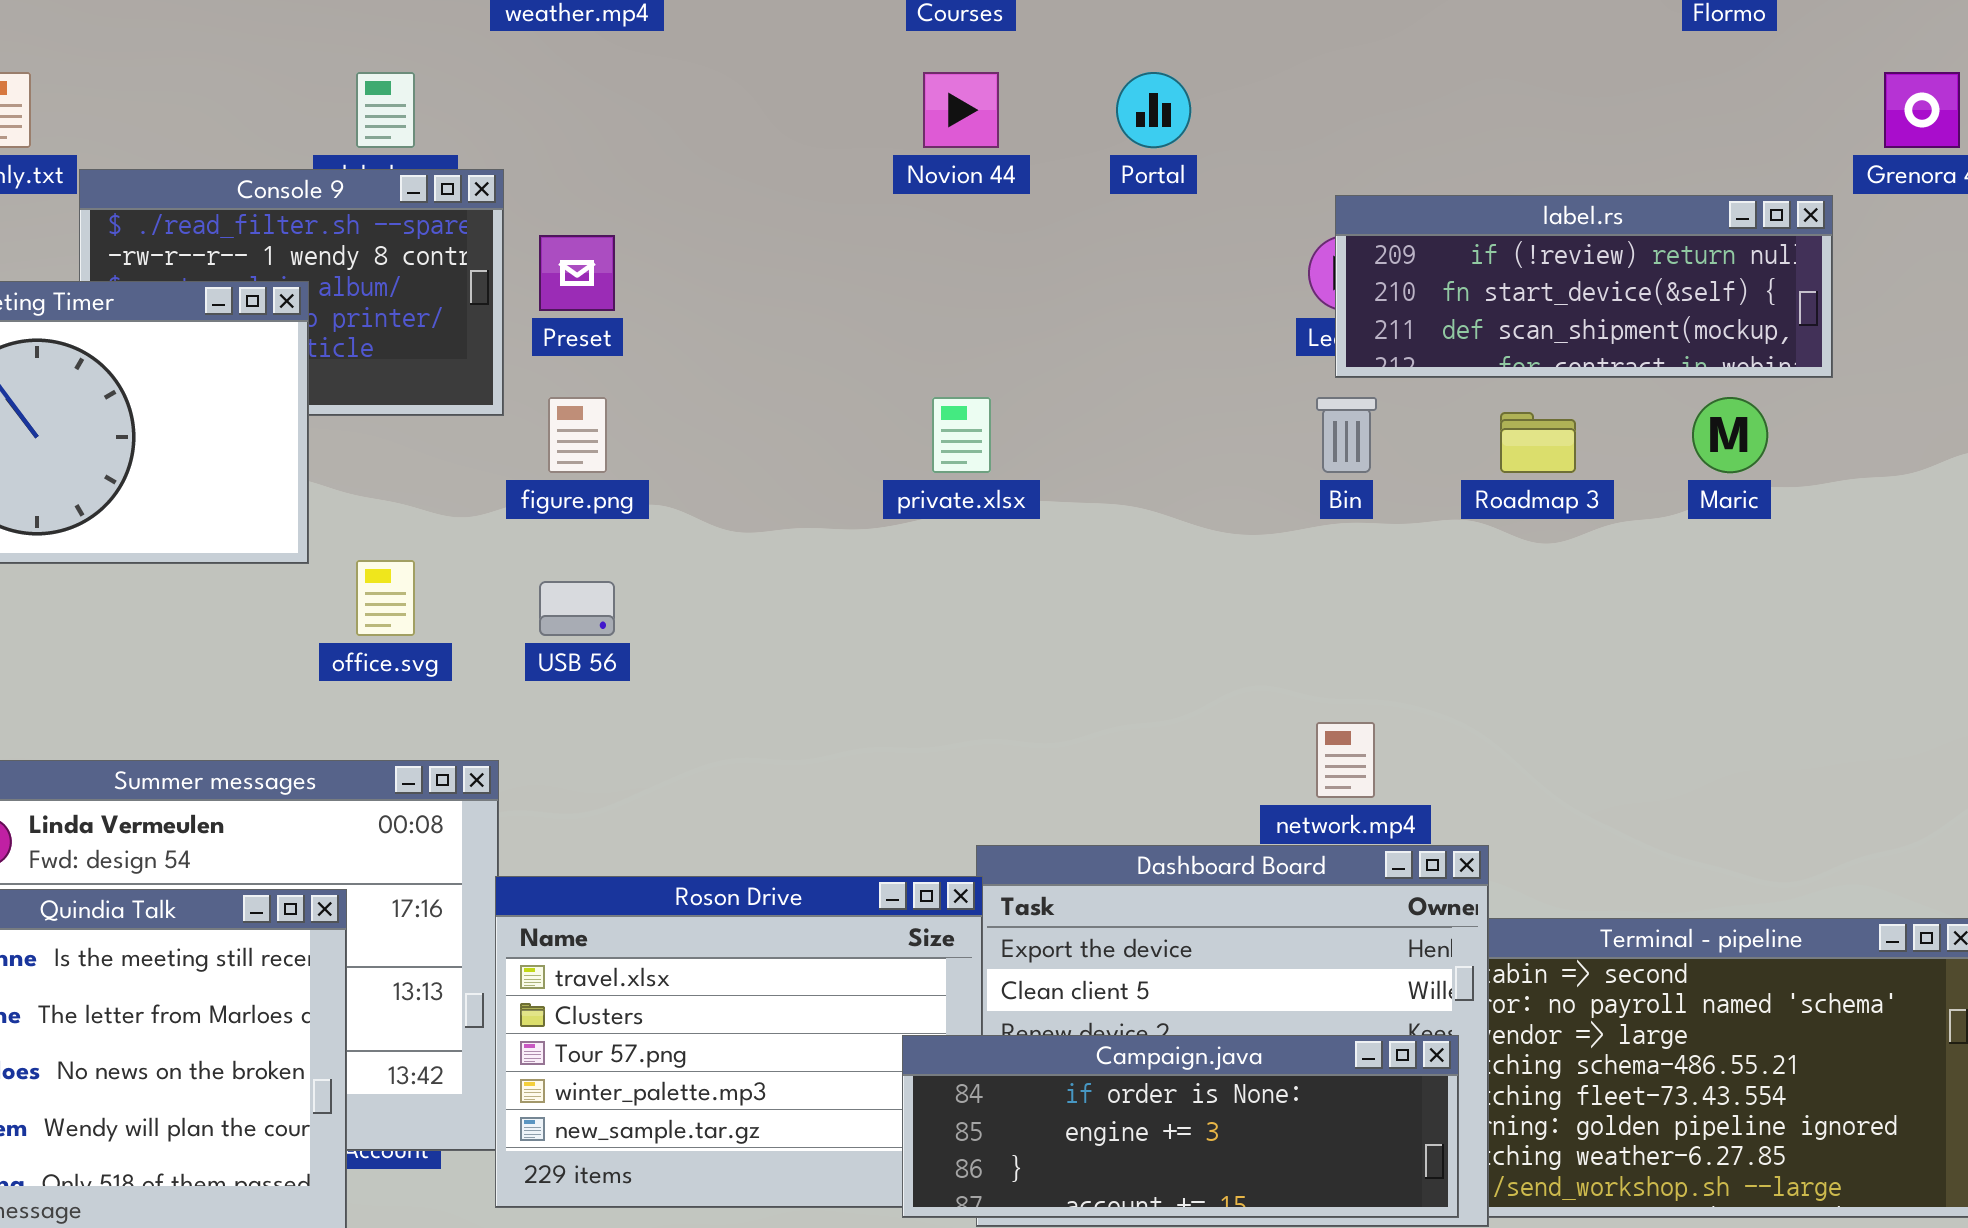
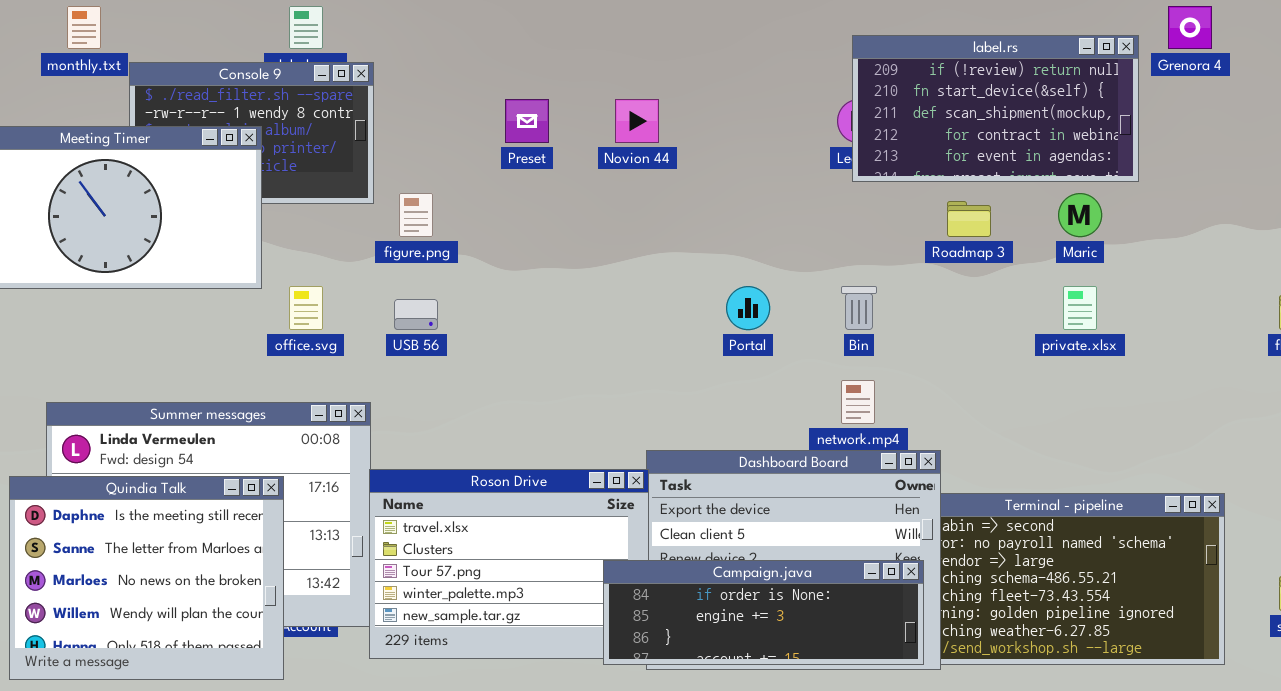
Novion 44: [923,72,999,148] -> [615,99,659,143], moved
Portal: [1116,72,1191,148] -> [726,286,770,330], moved
label.rs: [1335,195,1833,378] -> [852,35,1139,182], resized
Preset: [539,235,615,311] -> [505,99,549,143], moved
private.xlsx: [932,397,991,473] -> [1063,286,1097,330], moved
Bin: [1316,397,1377,473] -> [841,286,877,330], moved

